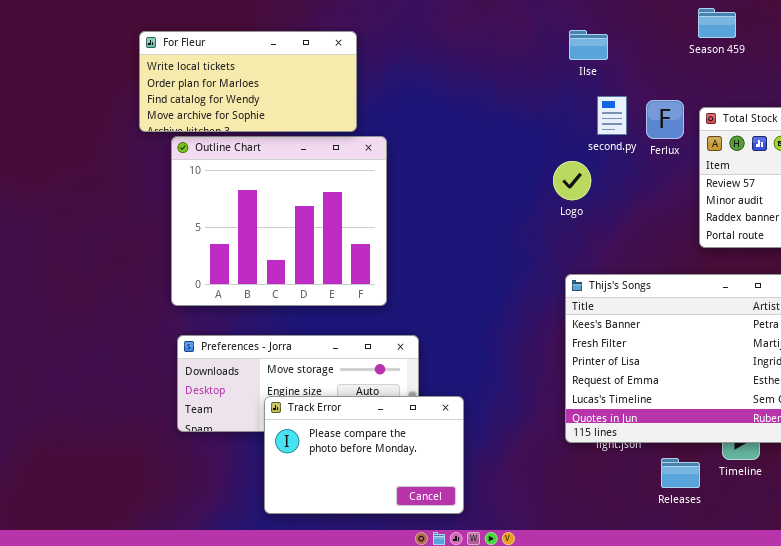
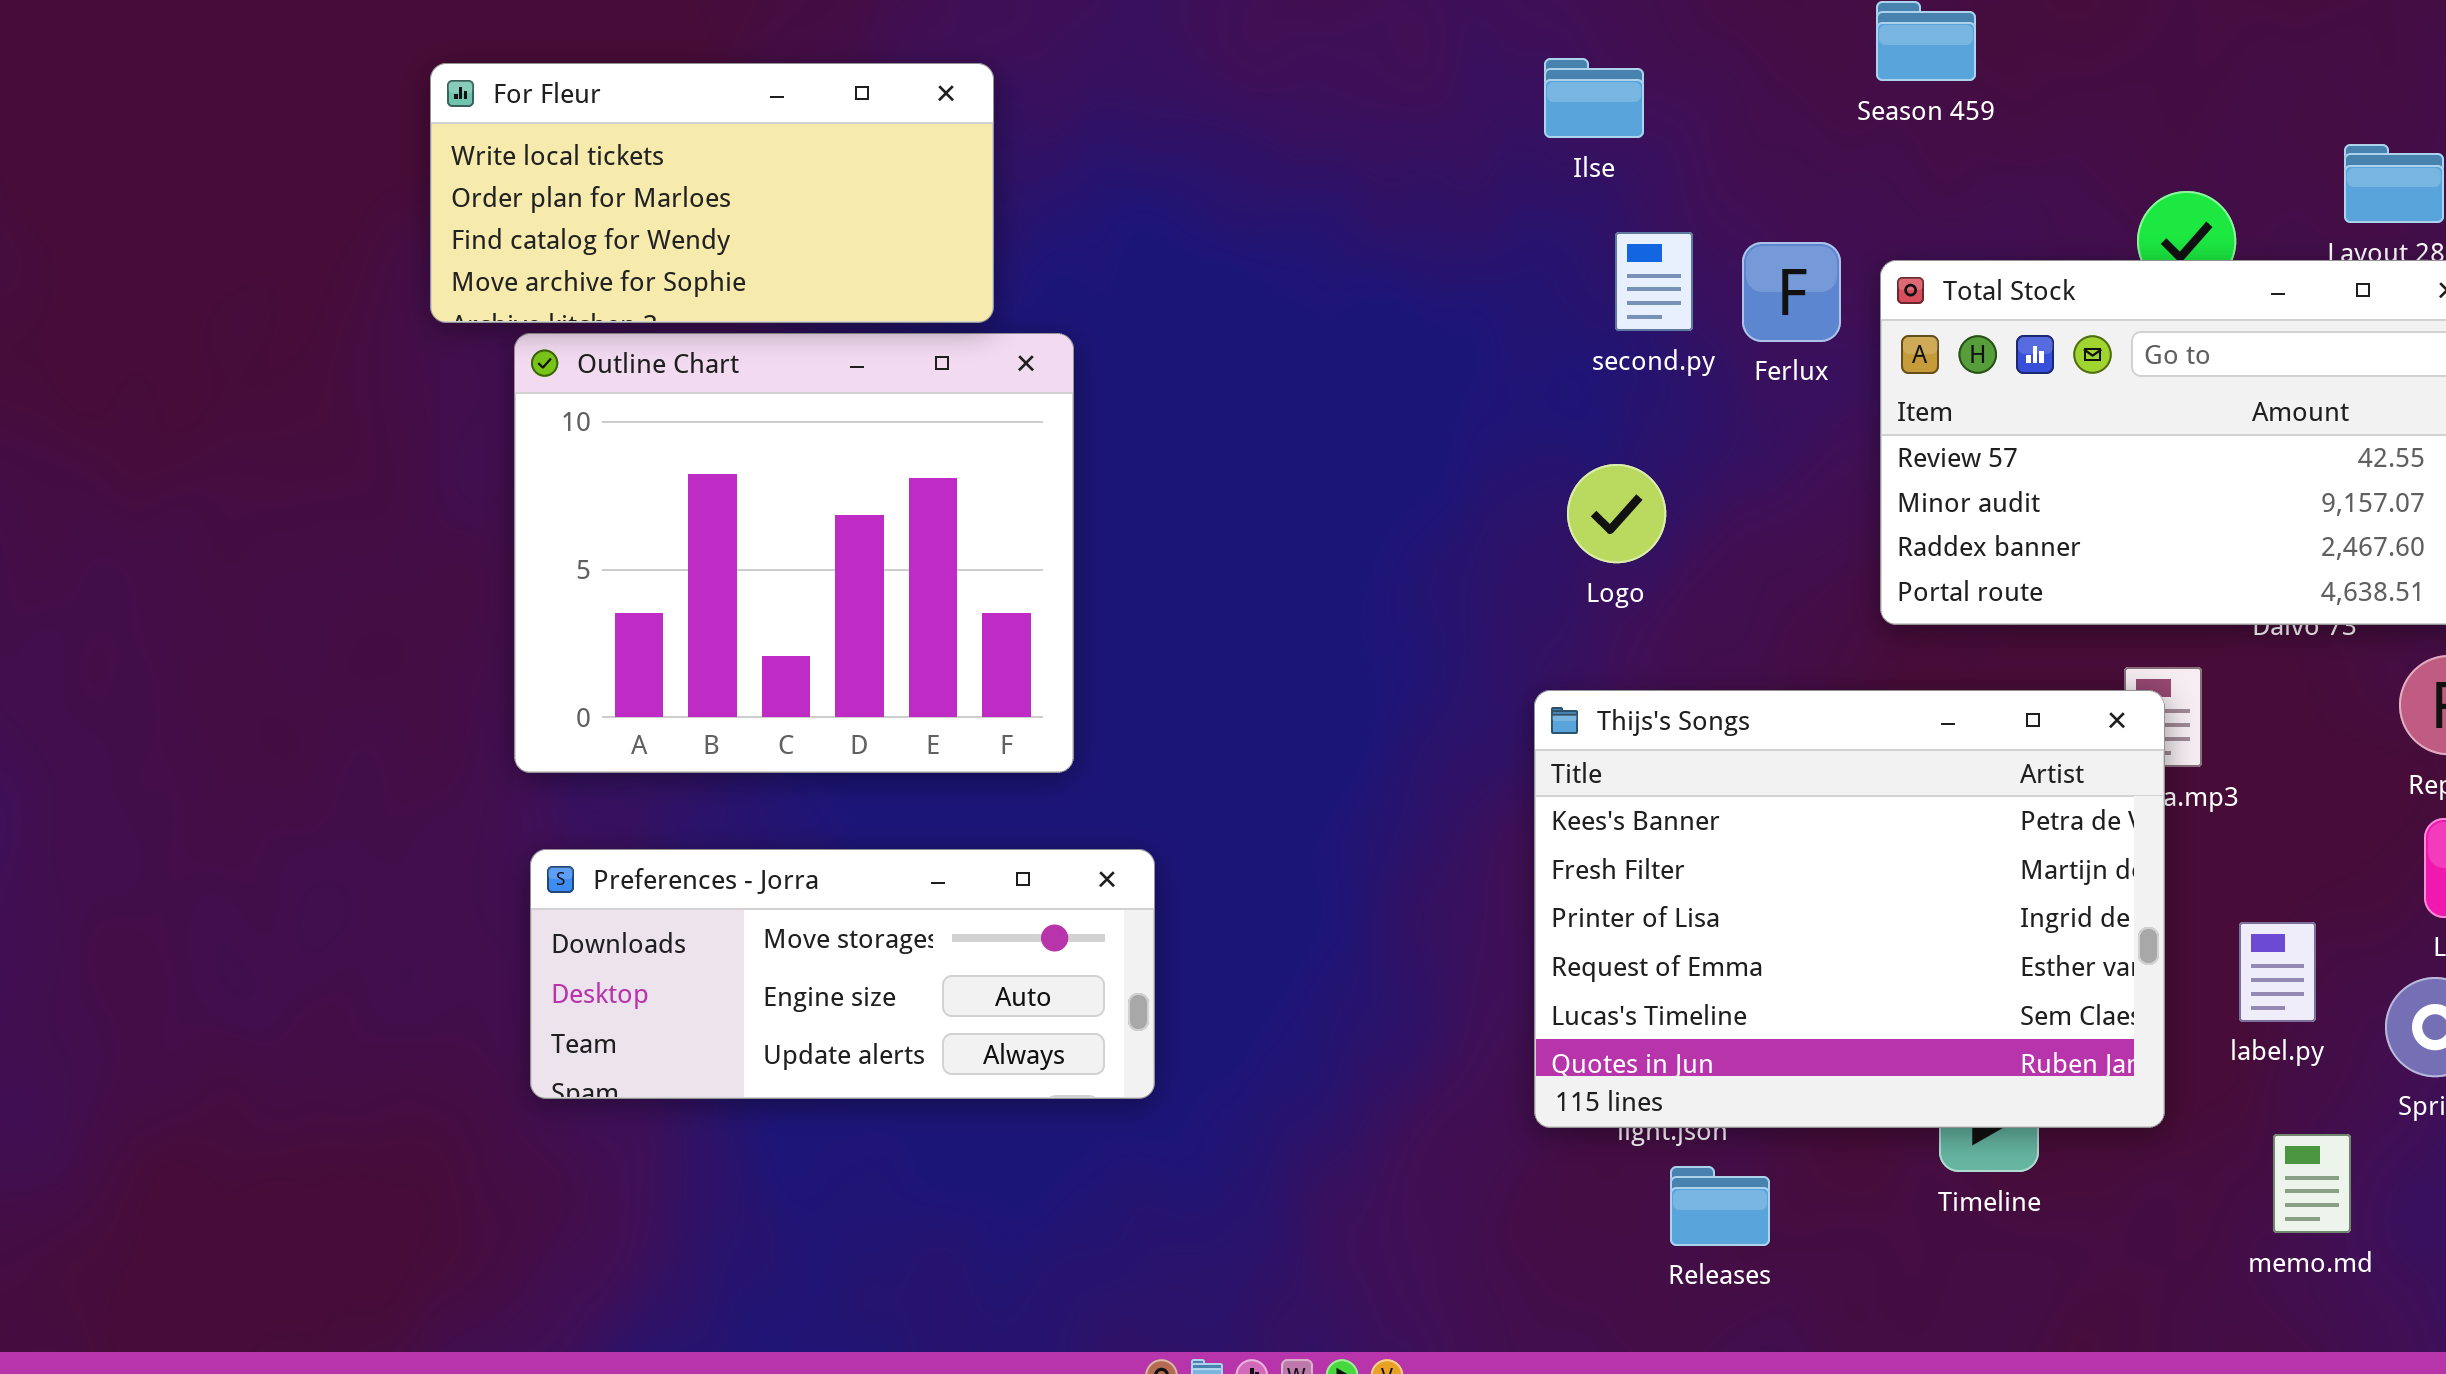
Logo: [553,161,591,200] -> [1567,464,1666,563], moved
Track Error: [264,396,464,514] -> none, closed
Releases: [661,458,700,488] -> [1670,1166,1770,1246], moved

